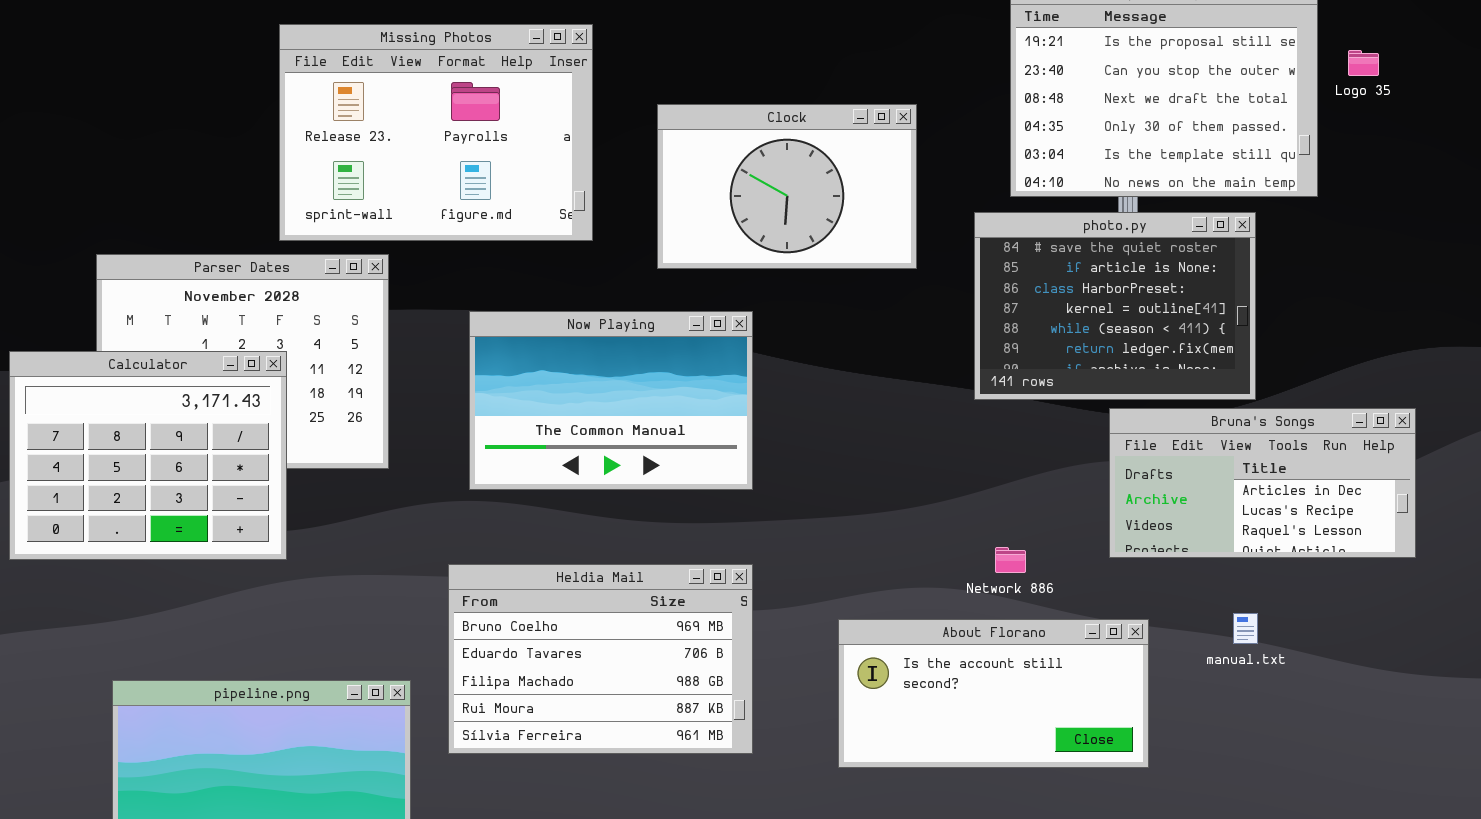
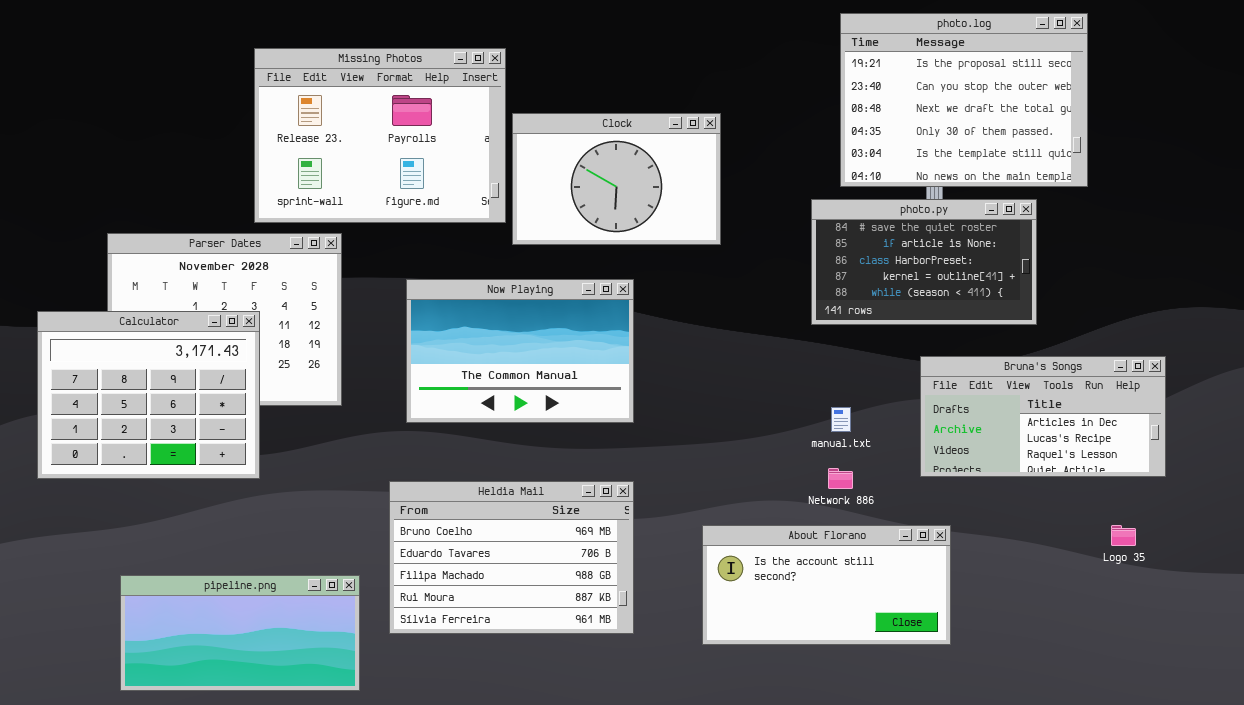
Logo 35: [1348,50,1379,76] -> [1111,525,1136,546], moved
Clock: [657,104,917,269] -> [512,113,721,245], moved
photo.py: [974,212,1256,400] -> [811,199,1037,325], resized
manual.txt: [1233,613,1258,644] -> [831,407,851,432], moved

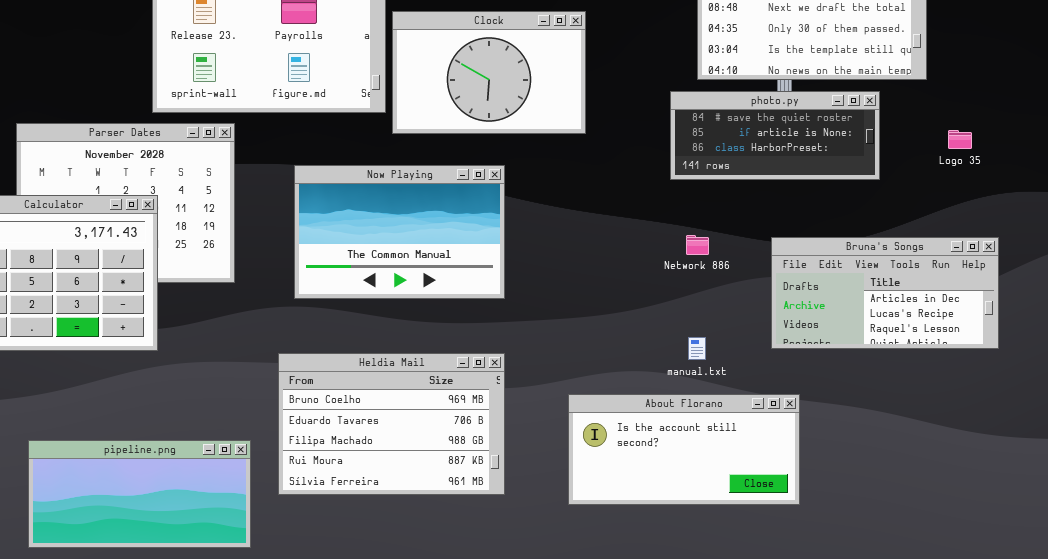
photo.py: [811,199,1037,325] -> [670,91,880,180], resized
manual.txt: [831,407,851,432] -> [688,337,706,360], moved
Network 886: [828,468,853,489] -> [686,235,709,255], moved
Logo 35: [1111,525,1136,546] -> [948,130,972,149], moved

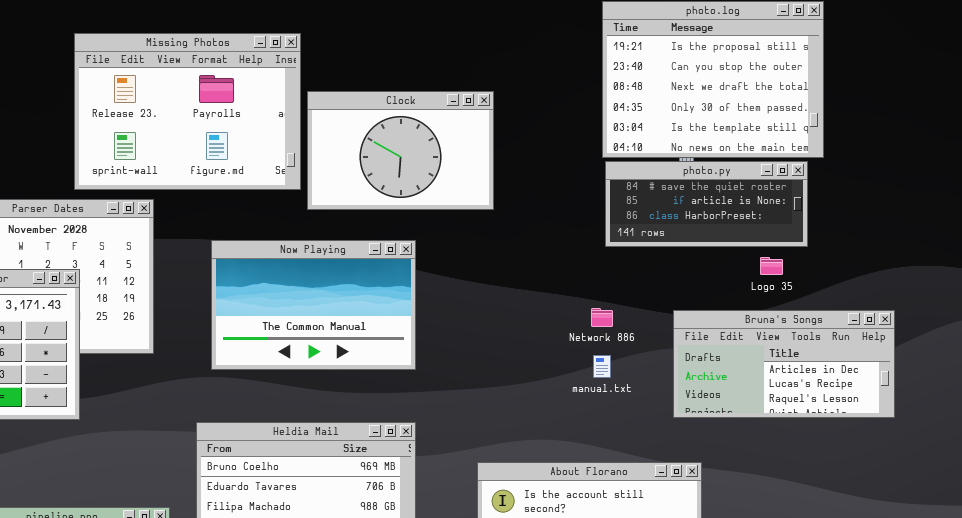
photo.py: [670,91,880,180] -> [605,161,808,247], moved
Logo 35: [948,130,972,149] -> [760,257,783,275], moved
manual.txt: [688,337,706,360] -> [593,355,611,378], moved

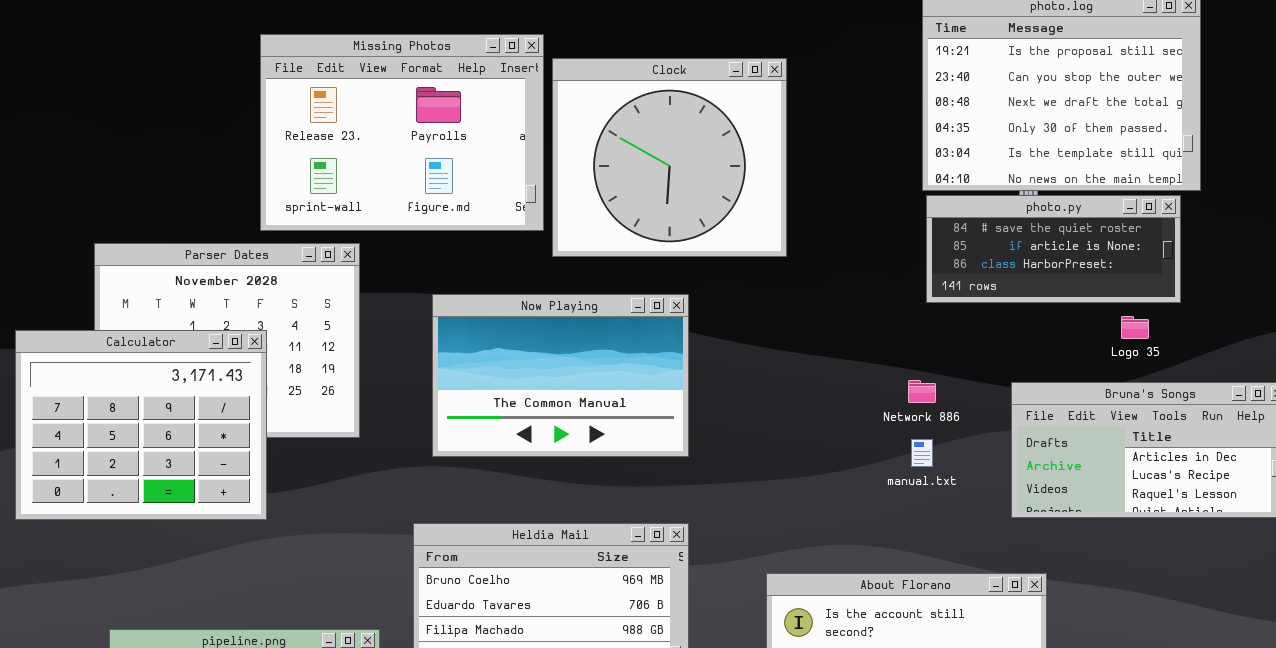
Clock: [307,91,494,210] -> [552,58,787,257], resized

